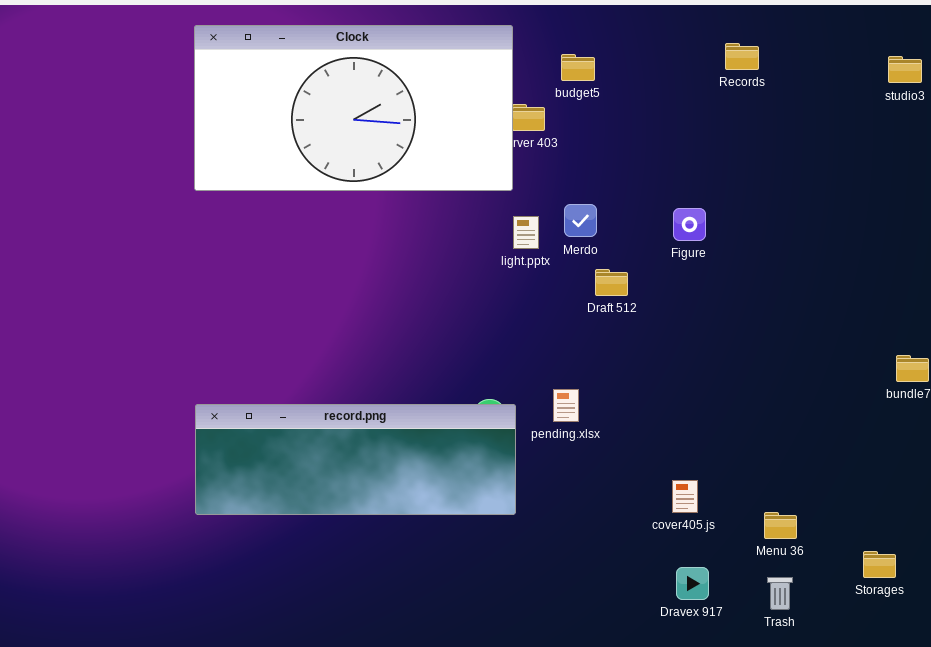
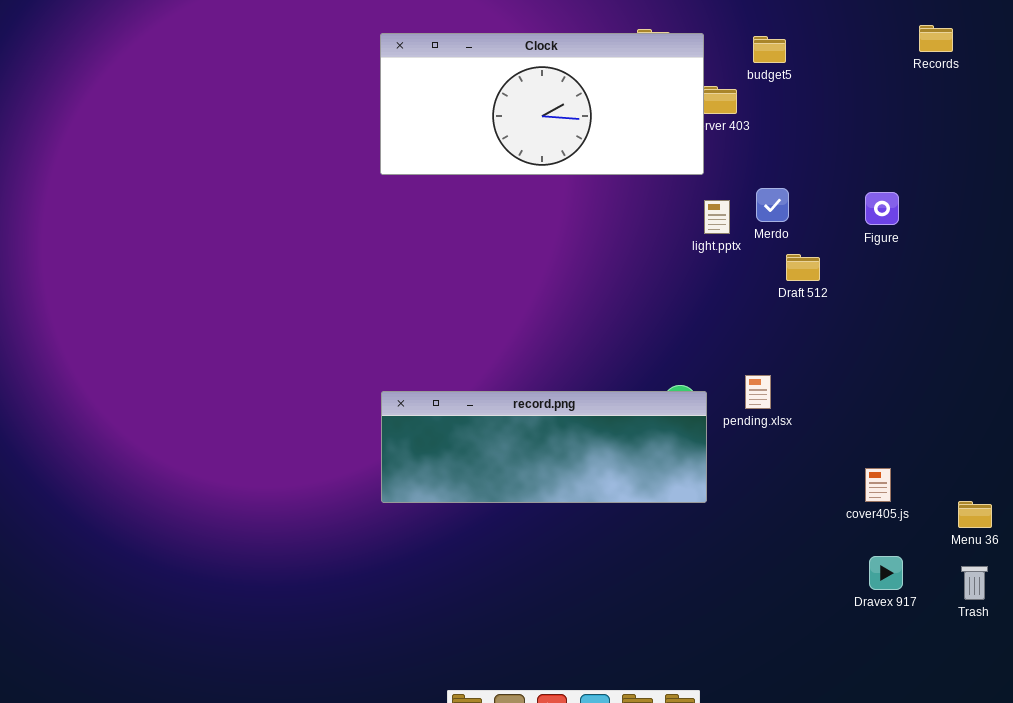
Clock: [194,25,513,191] -> [380,33,704,175], resized

